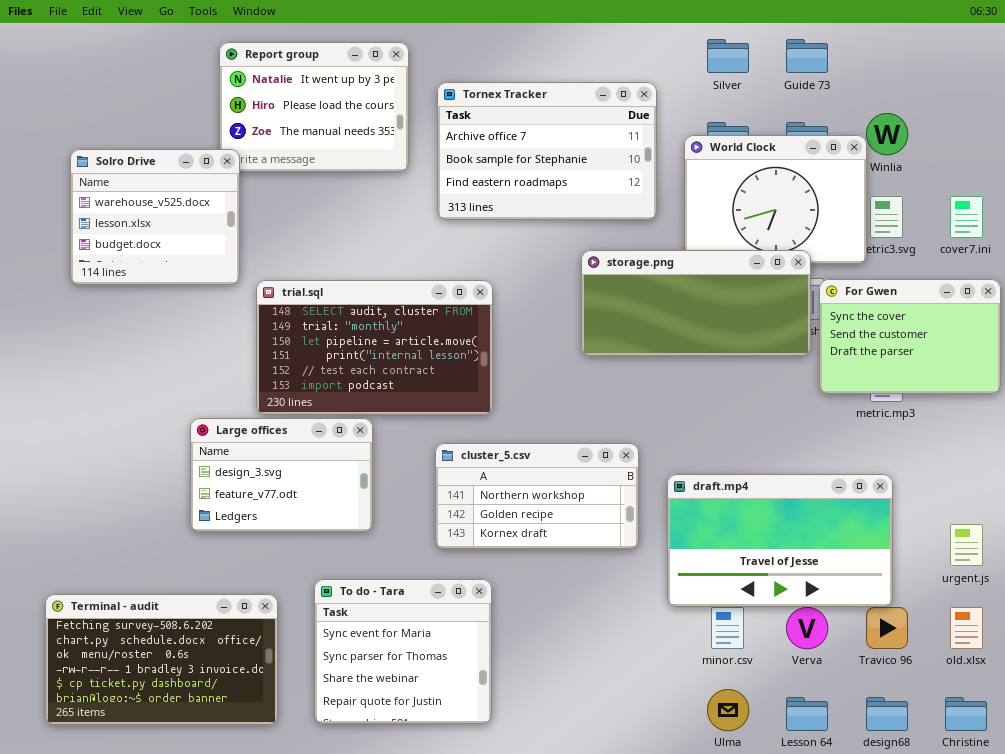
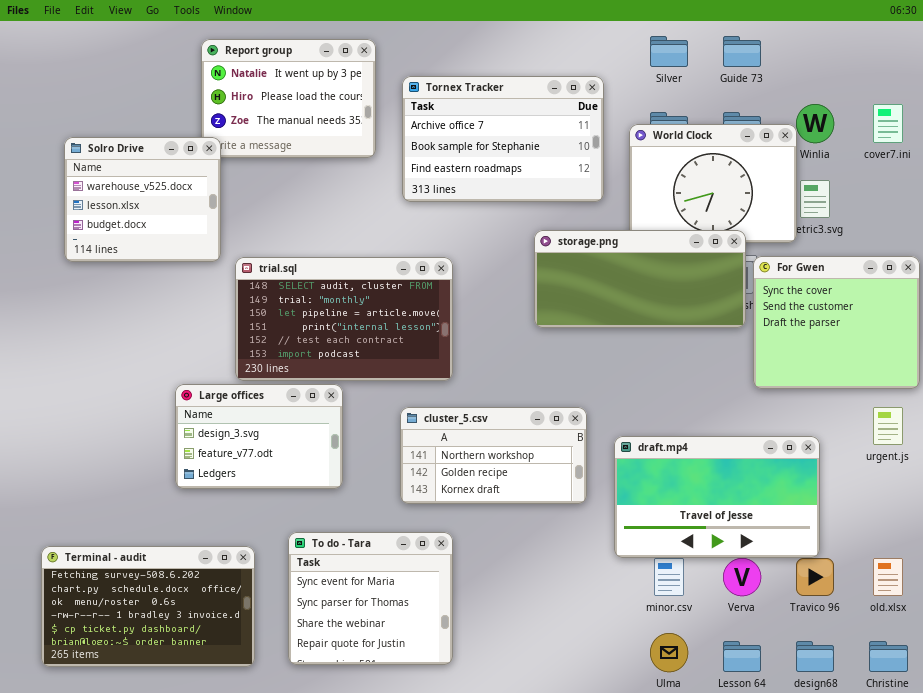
cover7.ini: [950,196,983,238] -> [873,104,903,143], moved
For Gwen: [819,279,1001,394] -> [753,256,920,389], resized
urgent.js: [950,524,983,566] -> [873,407,903,445], moved

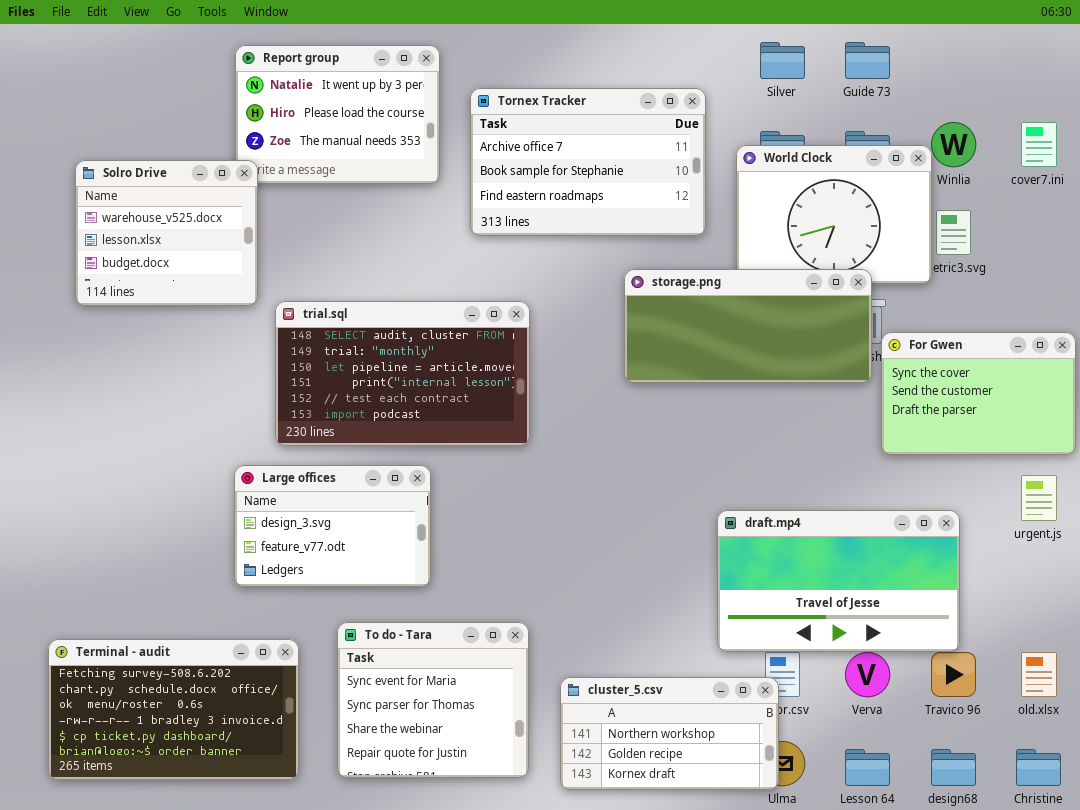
For Gwen: [753,256,920,389] -> [881,332,1076,455], resized
Large offices: [175,384,343,489] -> [234,465,431,587], moved
cluster_5.csv: [400,407,587,504] -> [560,677,779,790], moved

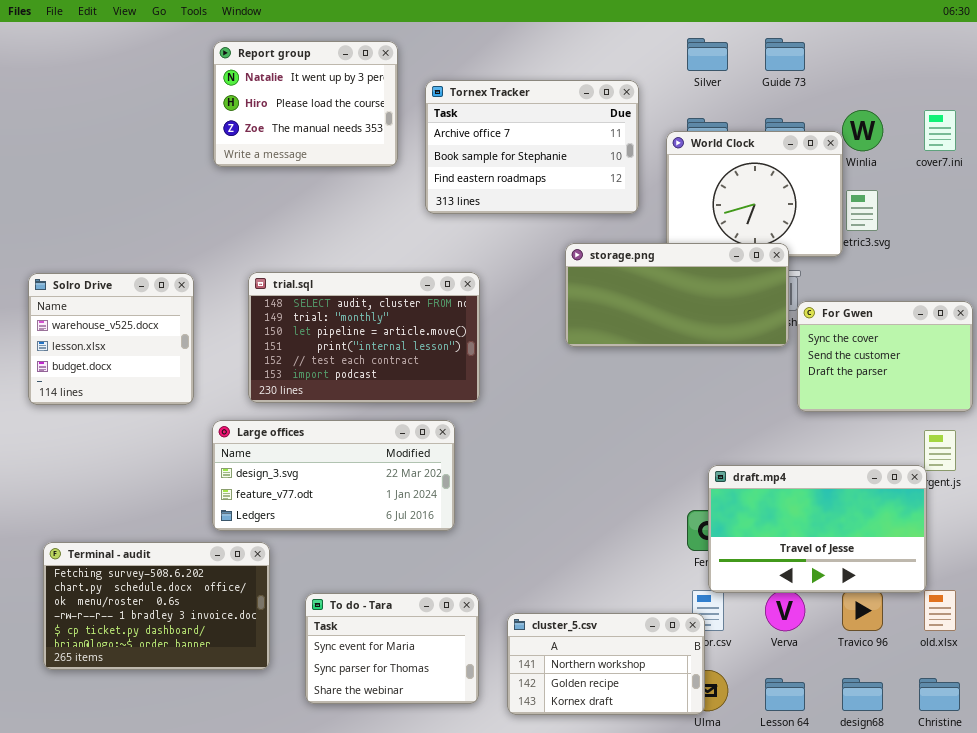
Solro Drive: [75,160,258,306] -> [28,273,194,405], moved
Large offices: [234,465,431,587] -> [212,420,455,531], resized
draft.mp4: [717,510,960,652] -> [708,465,927,593], moved
To do - Tara: [337,622,529,778] -> [305,593,479,704], resized
Terminal - audit: [48,639,299,780] -> [43,542,270,670], moved

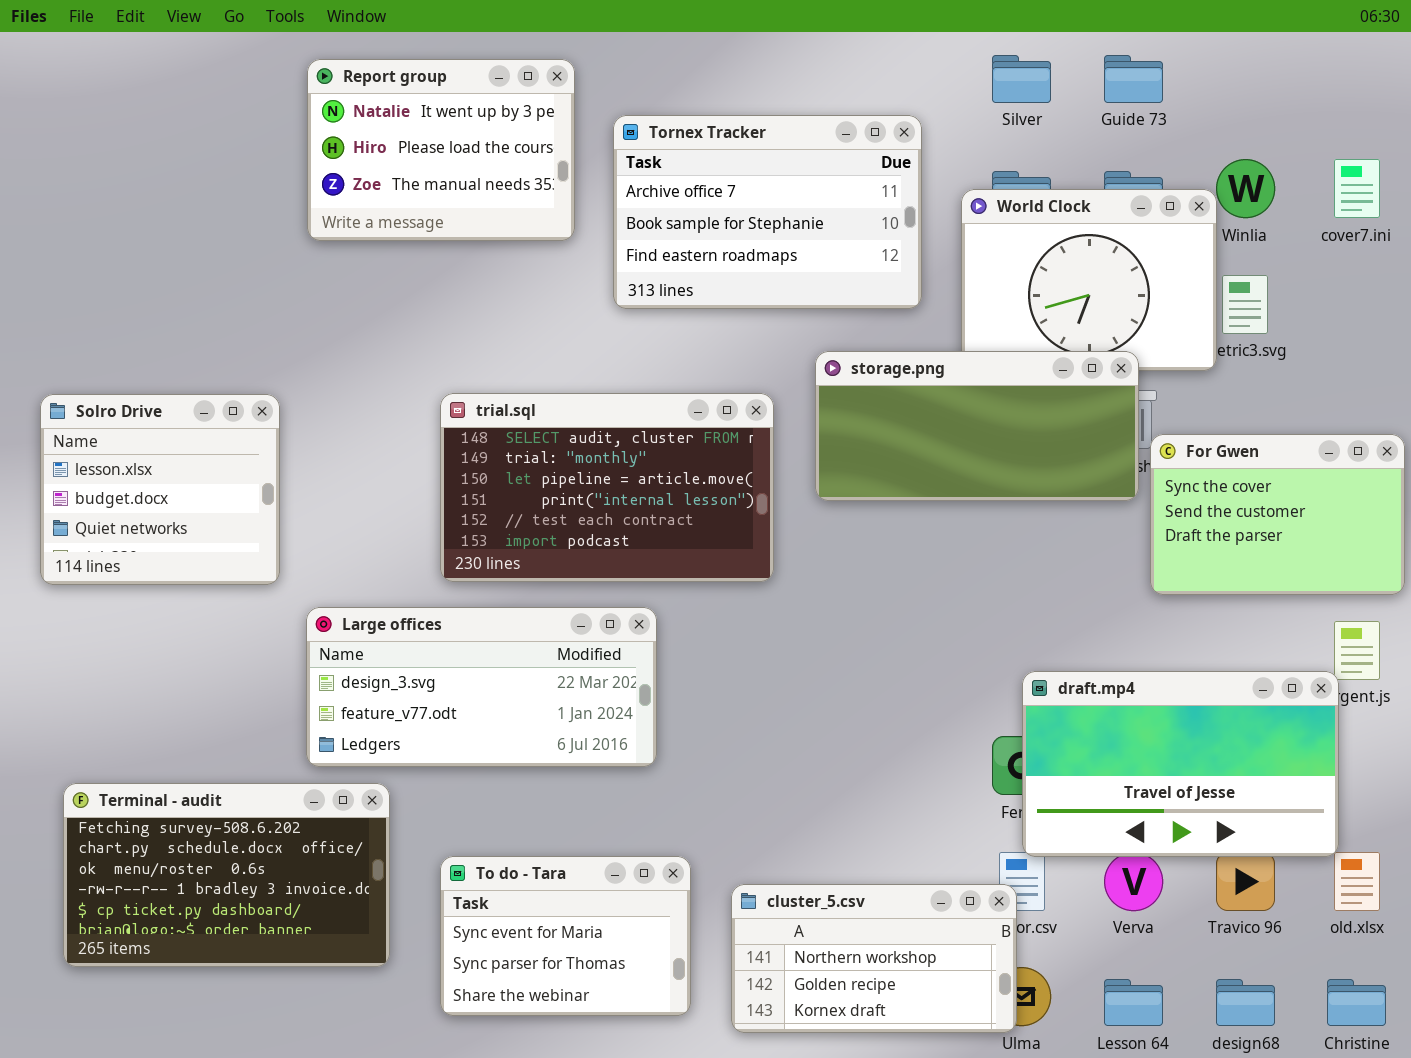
trial.sql: [248,272,480,403] -> [440,393,774,582], moved
Solro Drive: [28,273,194,405] -> [40,394,280,585], scrolled down 1 row

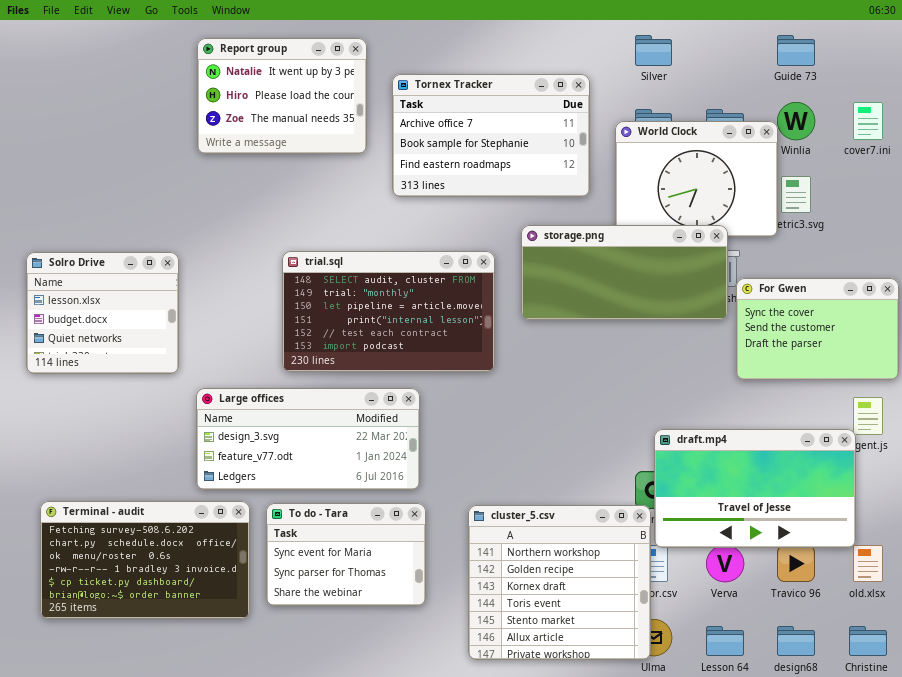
Guide 73: [1104,55,1163,103] -> [777,35,815,66], moved
To do - Tara: [440,856,691,1016] -> [266,503,426,606], moved
cluster_5.csv: [731,884,1017,1033] -> [468,505,651,660], resized

